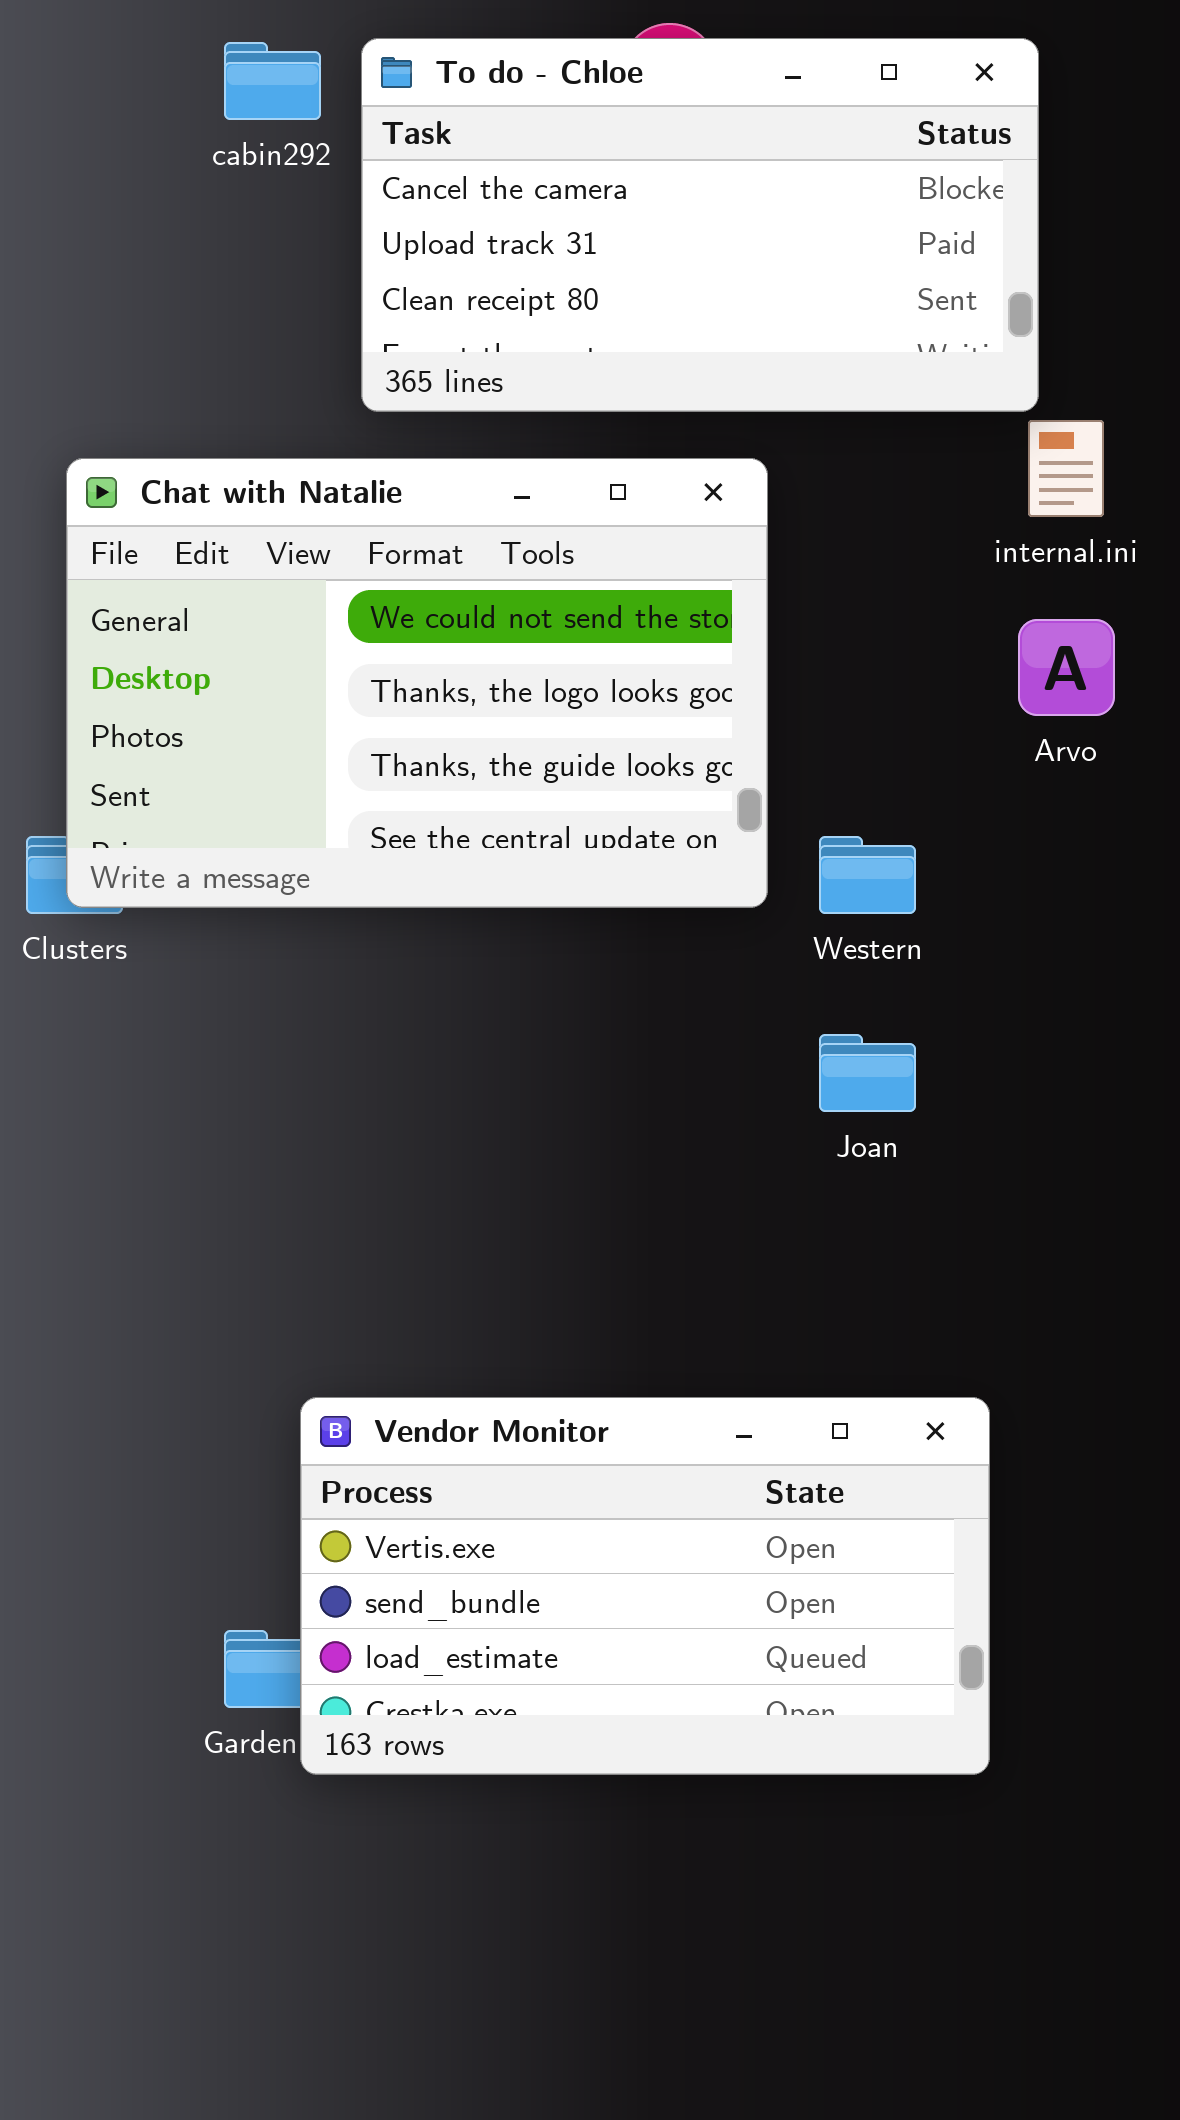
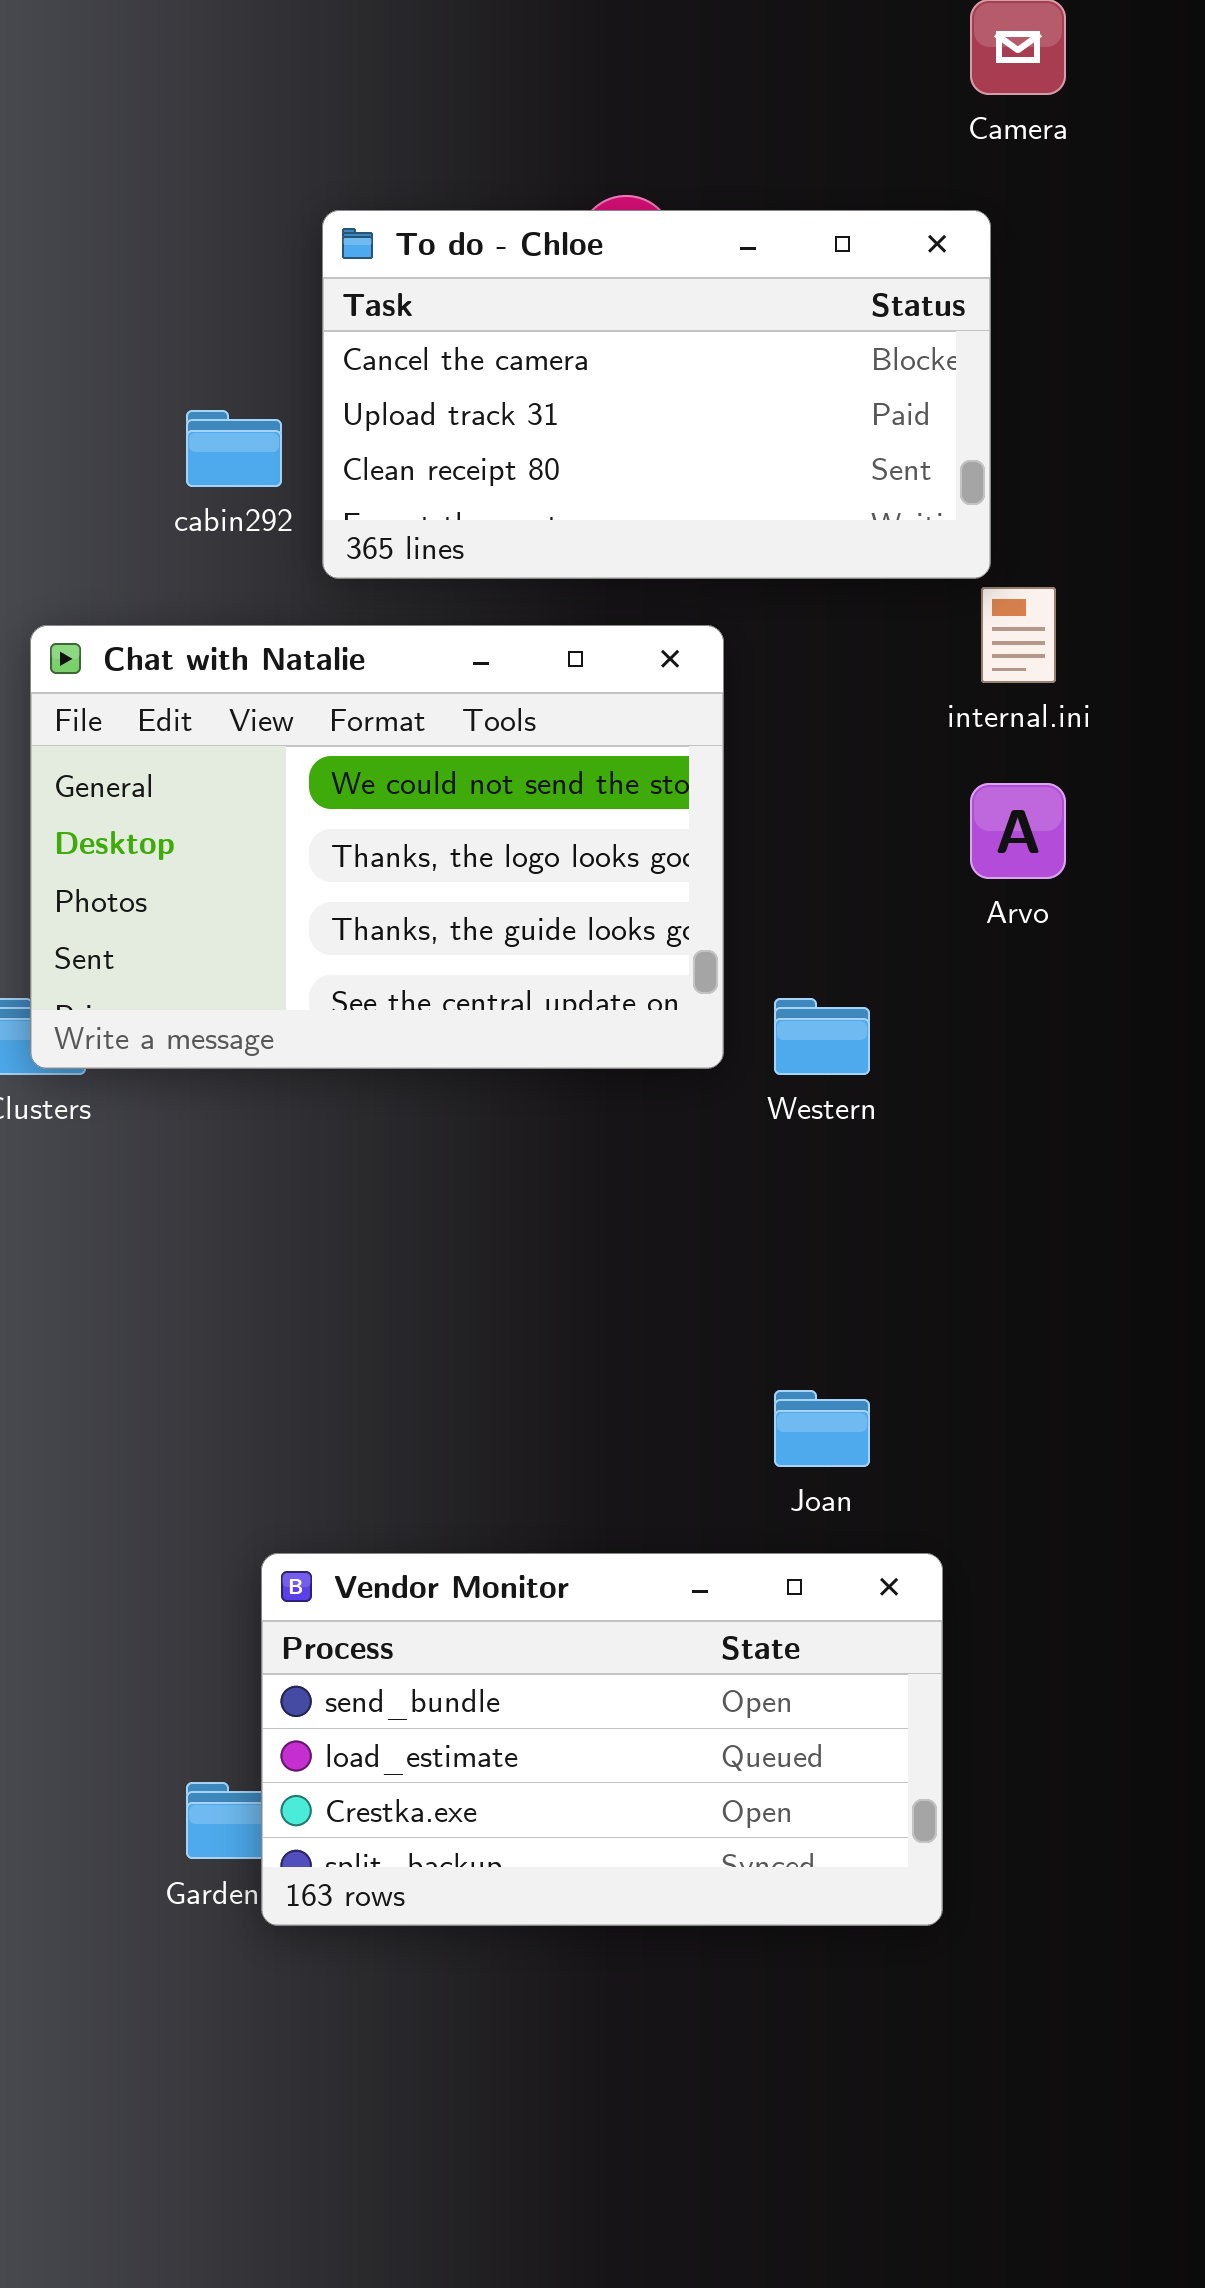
cabin292: [224,42,321,120] -> [186,410,282,487], moved
Joan: [819,1034,916,1112] -> [774,1390,870,1467], moved
Vendor Monitor: [300,1397,990,1775] -> [261,1553,943,1926], scrolled down 1 row

